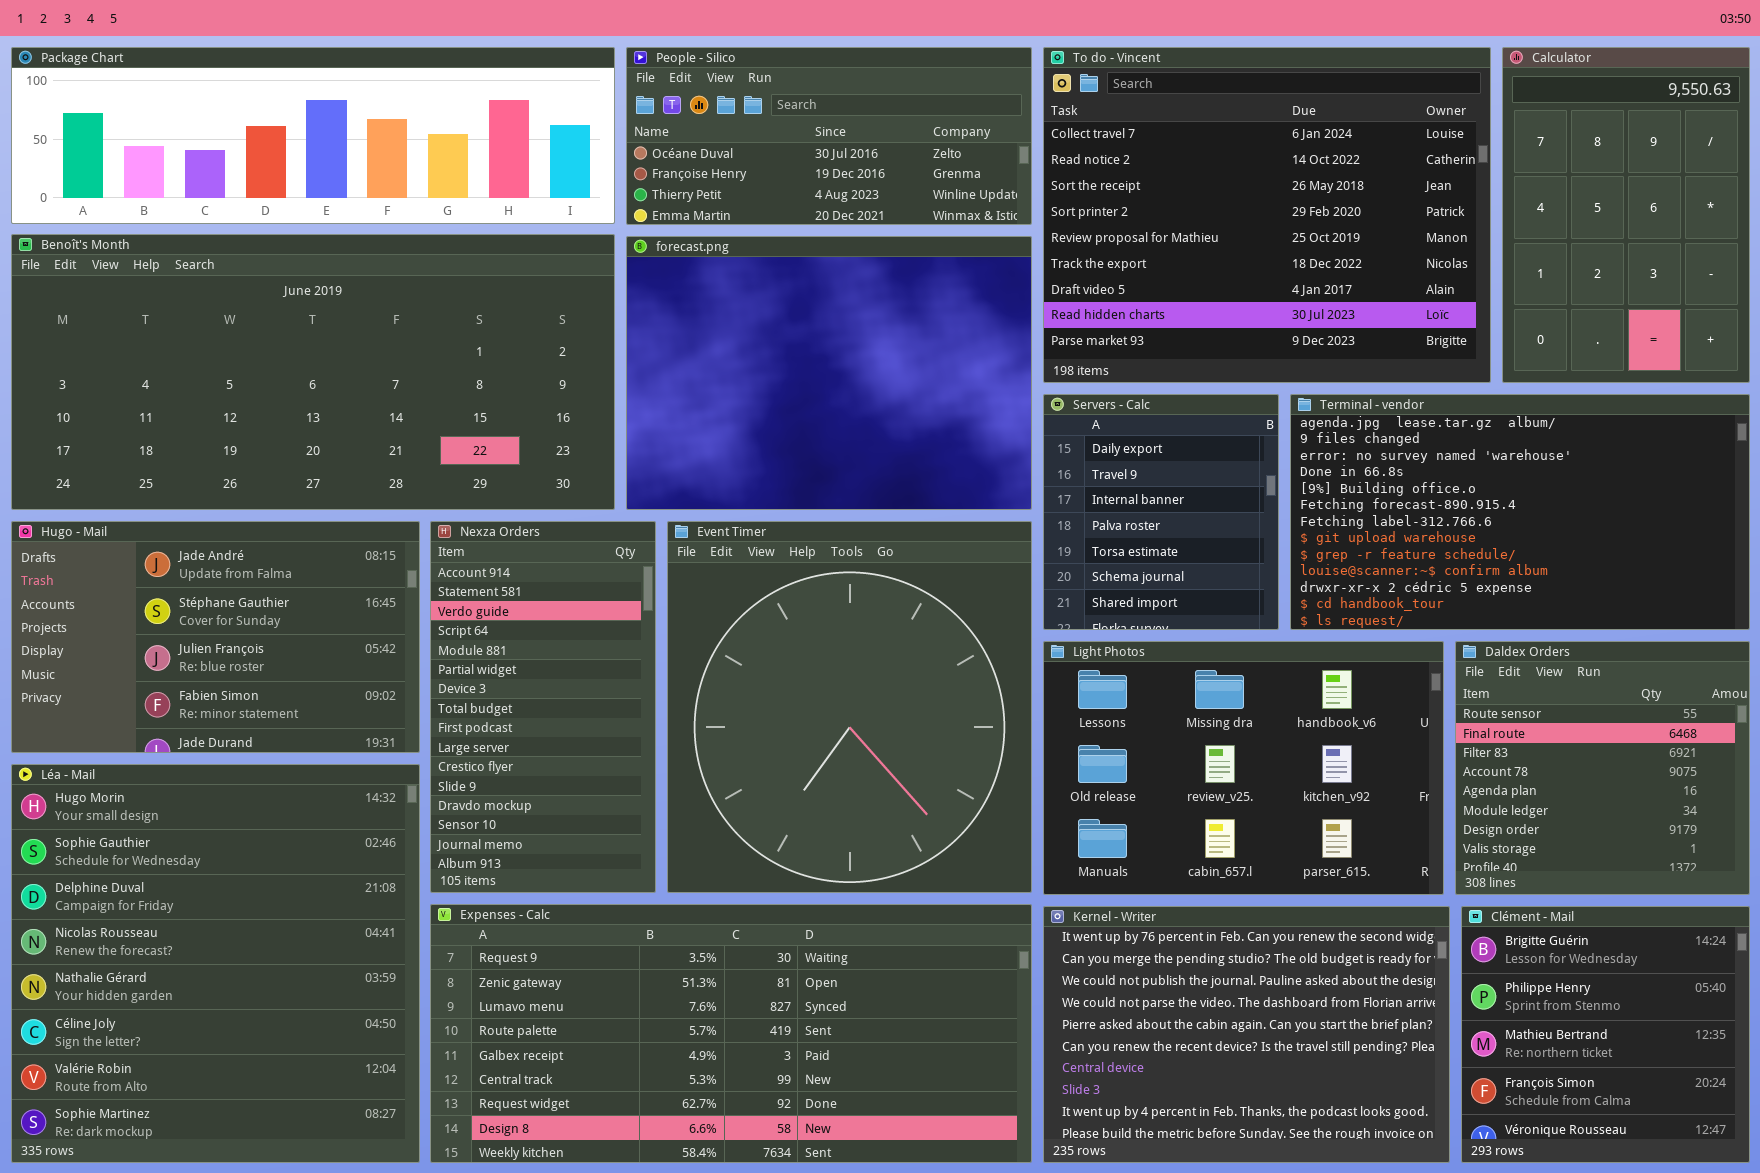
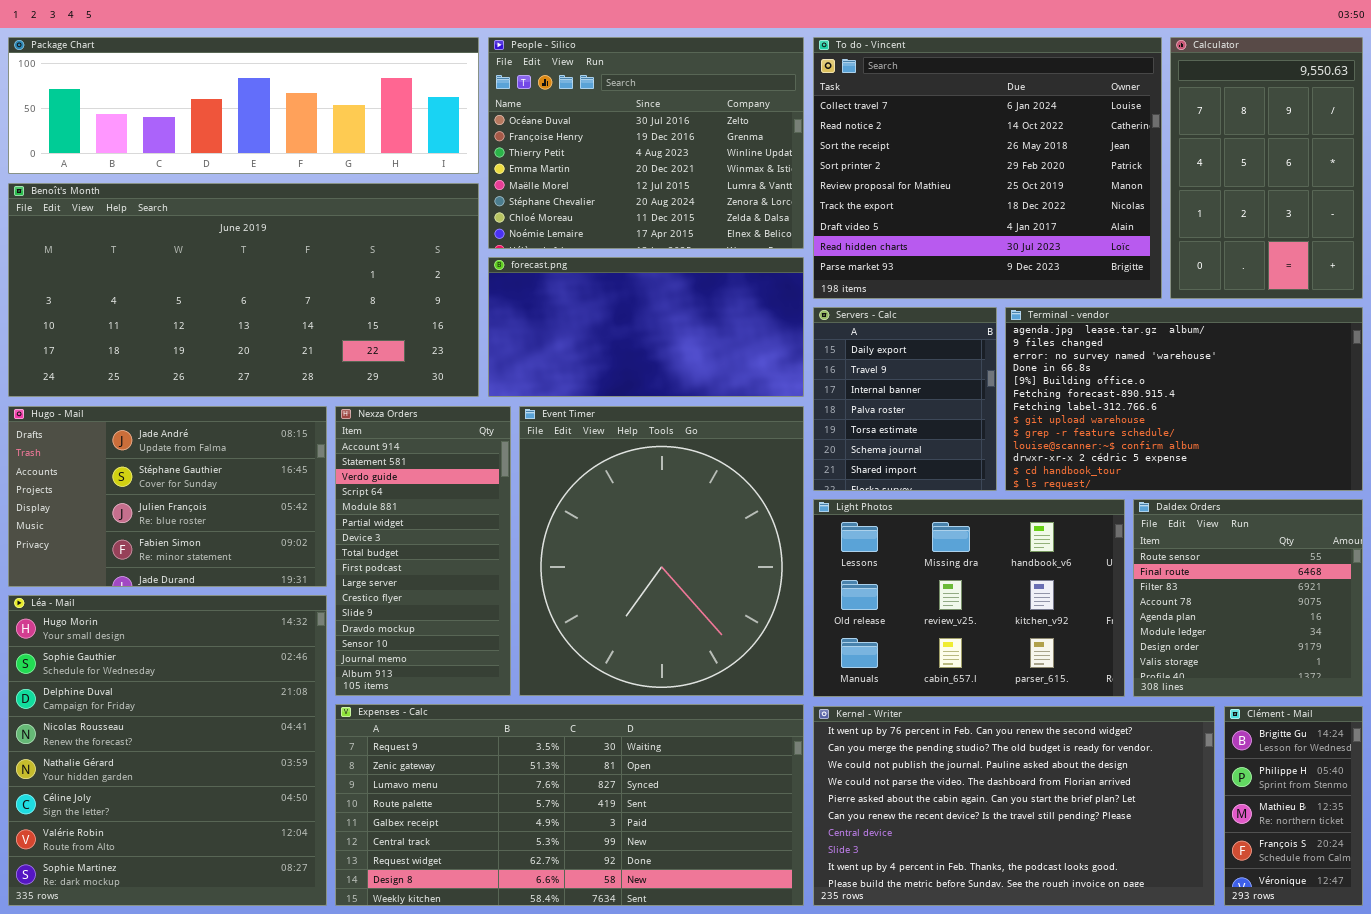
People - Silico: [626,47,1032,225] -> [488,37,804,249], resized
forecast.png: [626,236,1032,510] -> [488,257,804,397], resized
Kernel - Writer: [1043,906,1450,1163] -> [813,706,1215,906], resized
Clément - Mail: [1461,906,1750,1163] -> [1224,706,1363,906], resized

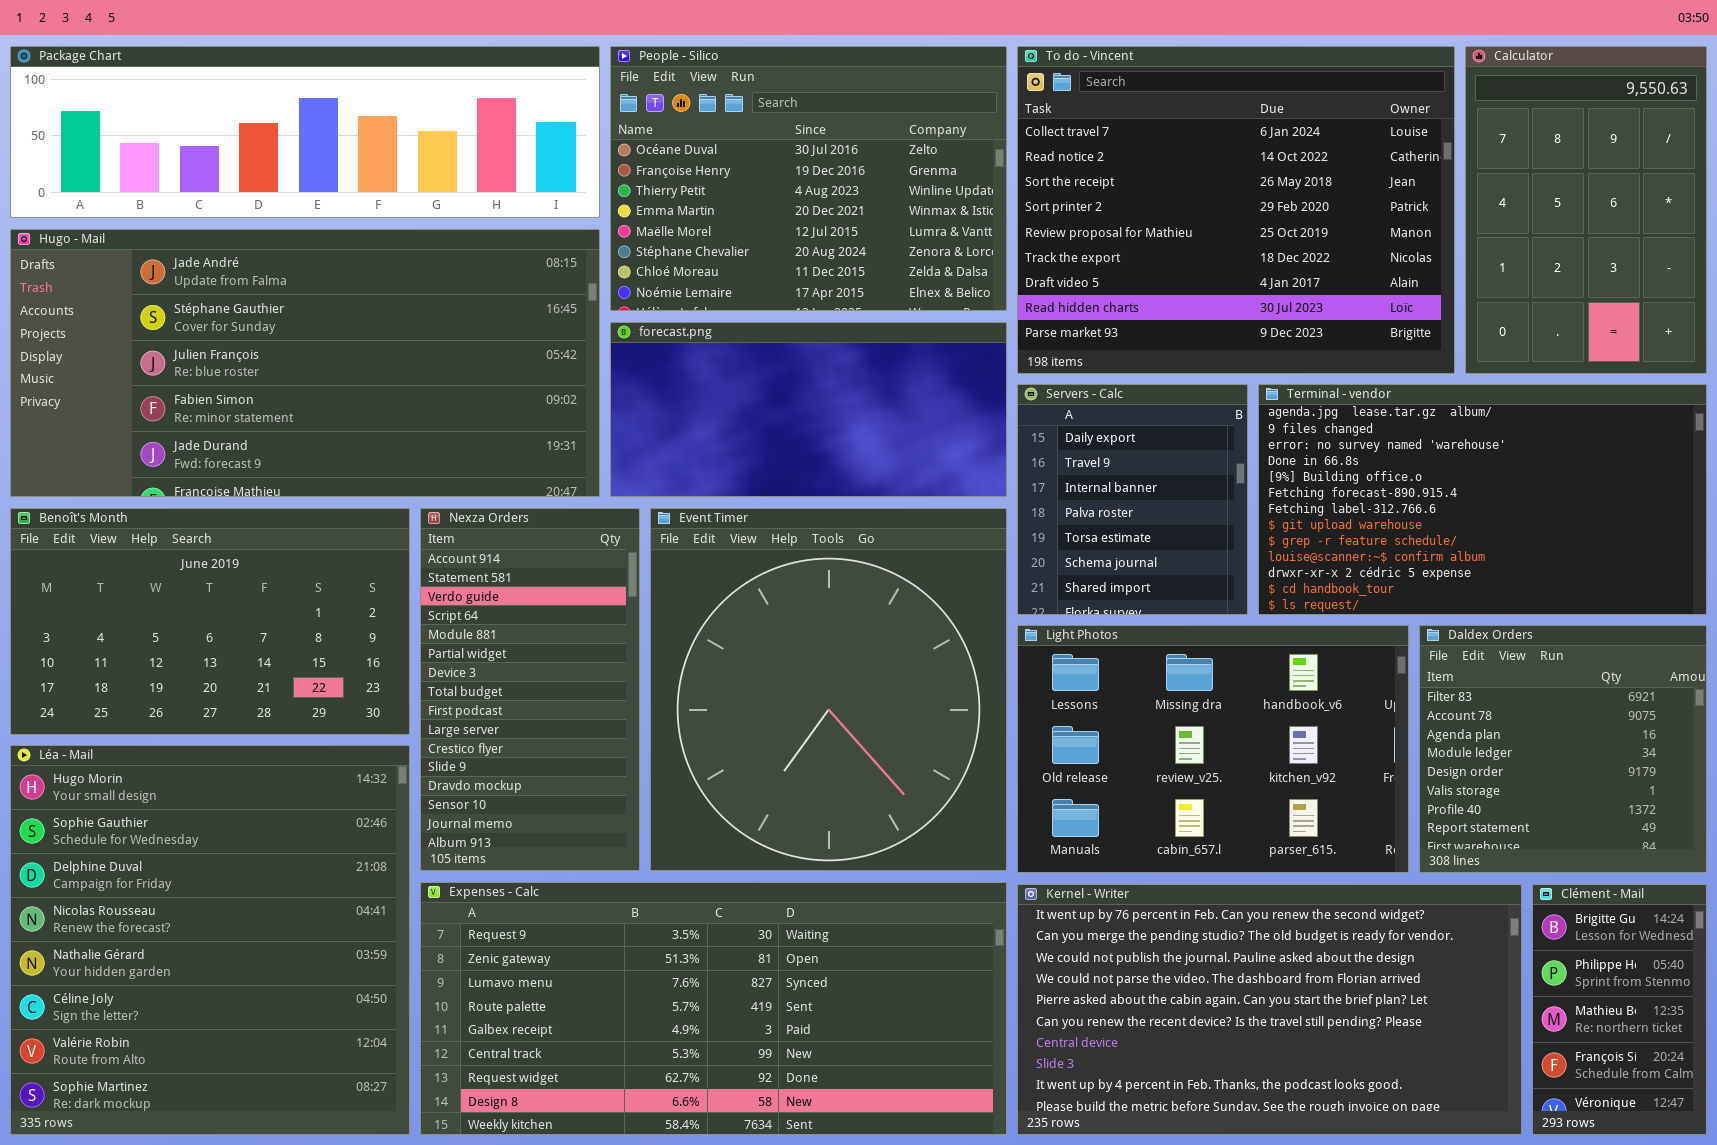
Benoît's Month: [8,183,479,397] -> [10,508,410,735], moved, resized
Hugo - Mail: [8,406,327,587] -> [10,229,600,497], moved, resized
Daldex Orders: [1133,499,1363,697] -> [1419,625,1707,873], scrolled down 2 rows

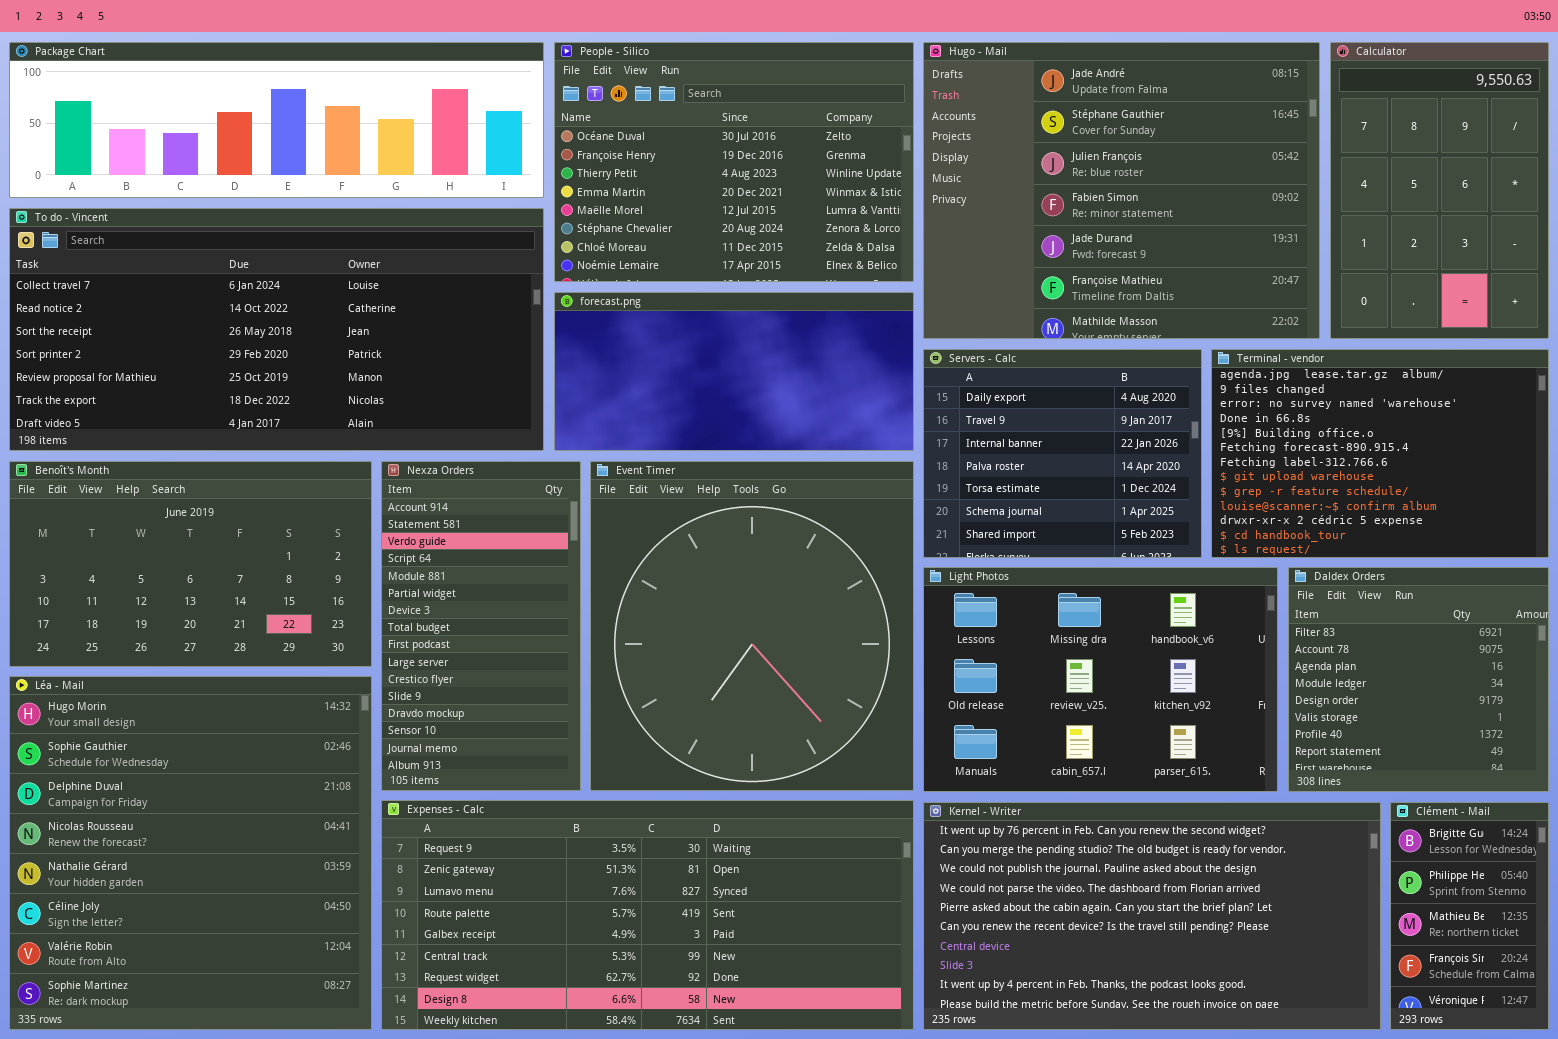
To do - Vincent: [1017,46,1455,374] -> [9,208,544,451], moved, resized
Hugo - Mail: [10,229,600,497] -> [923,42,1320,339], moved, resized
Servers - Calc: [1017,384,1248,615] -> [923,349,1202,558], resized
Terminal - vendor: [1258,384,1707,615] -> [1211,349,1549,558], resized

